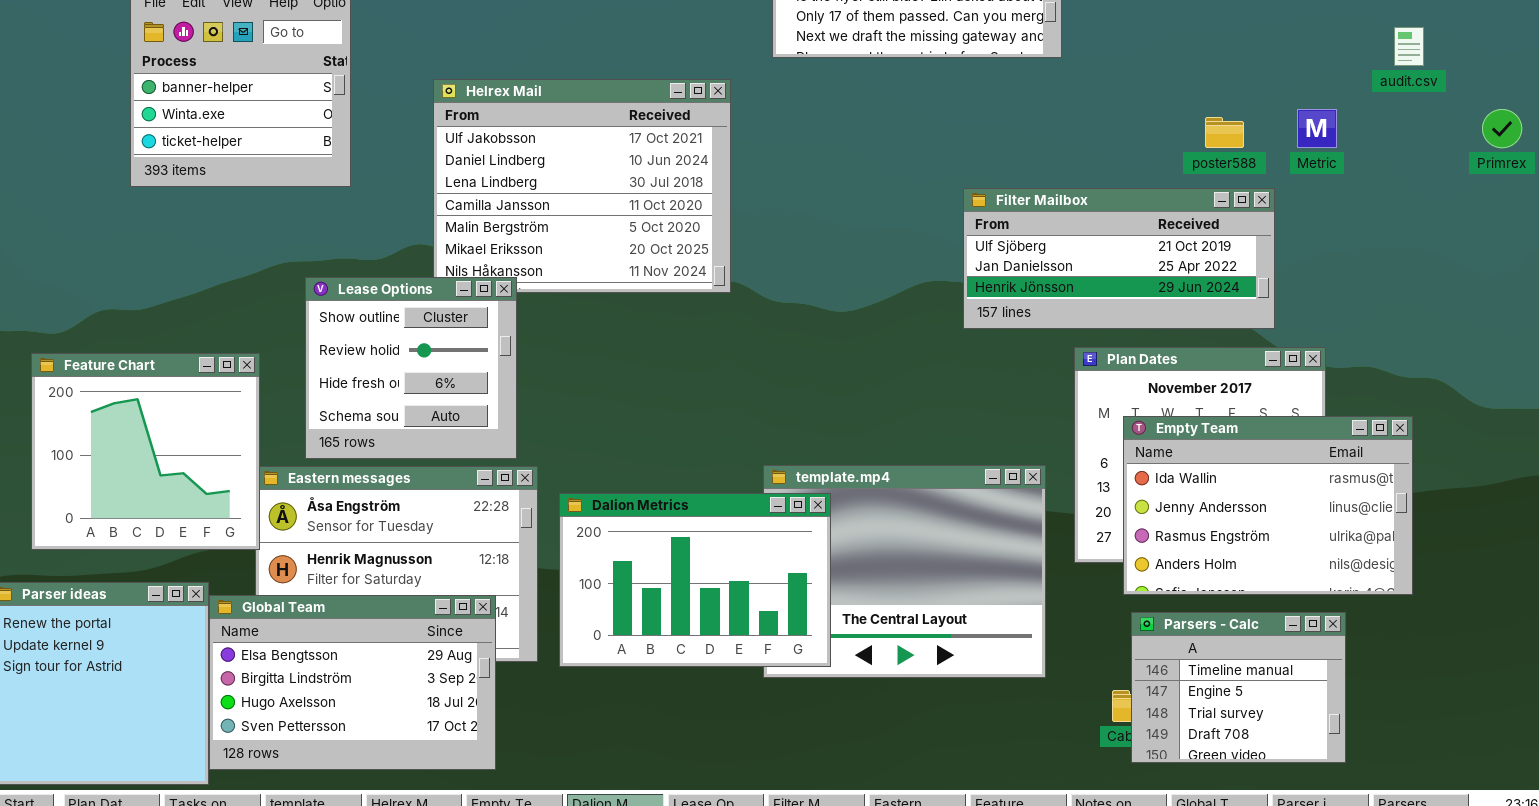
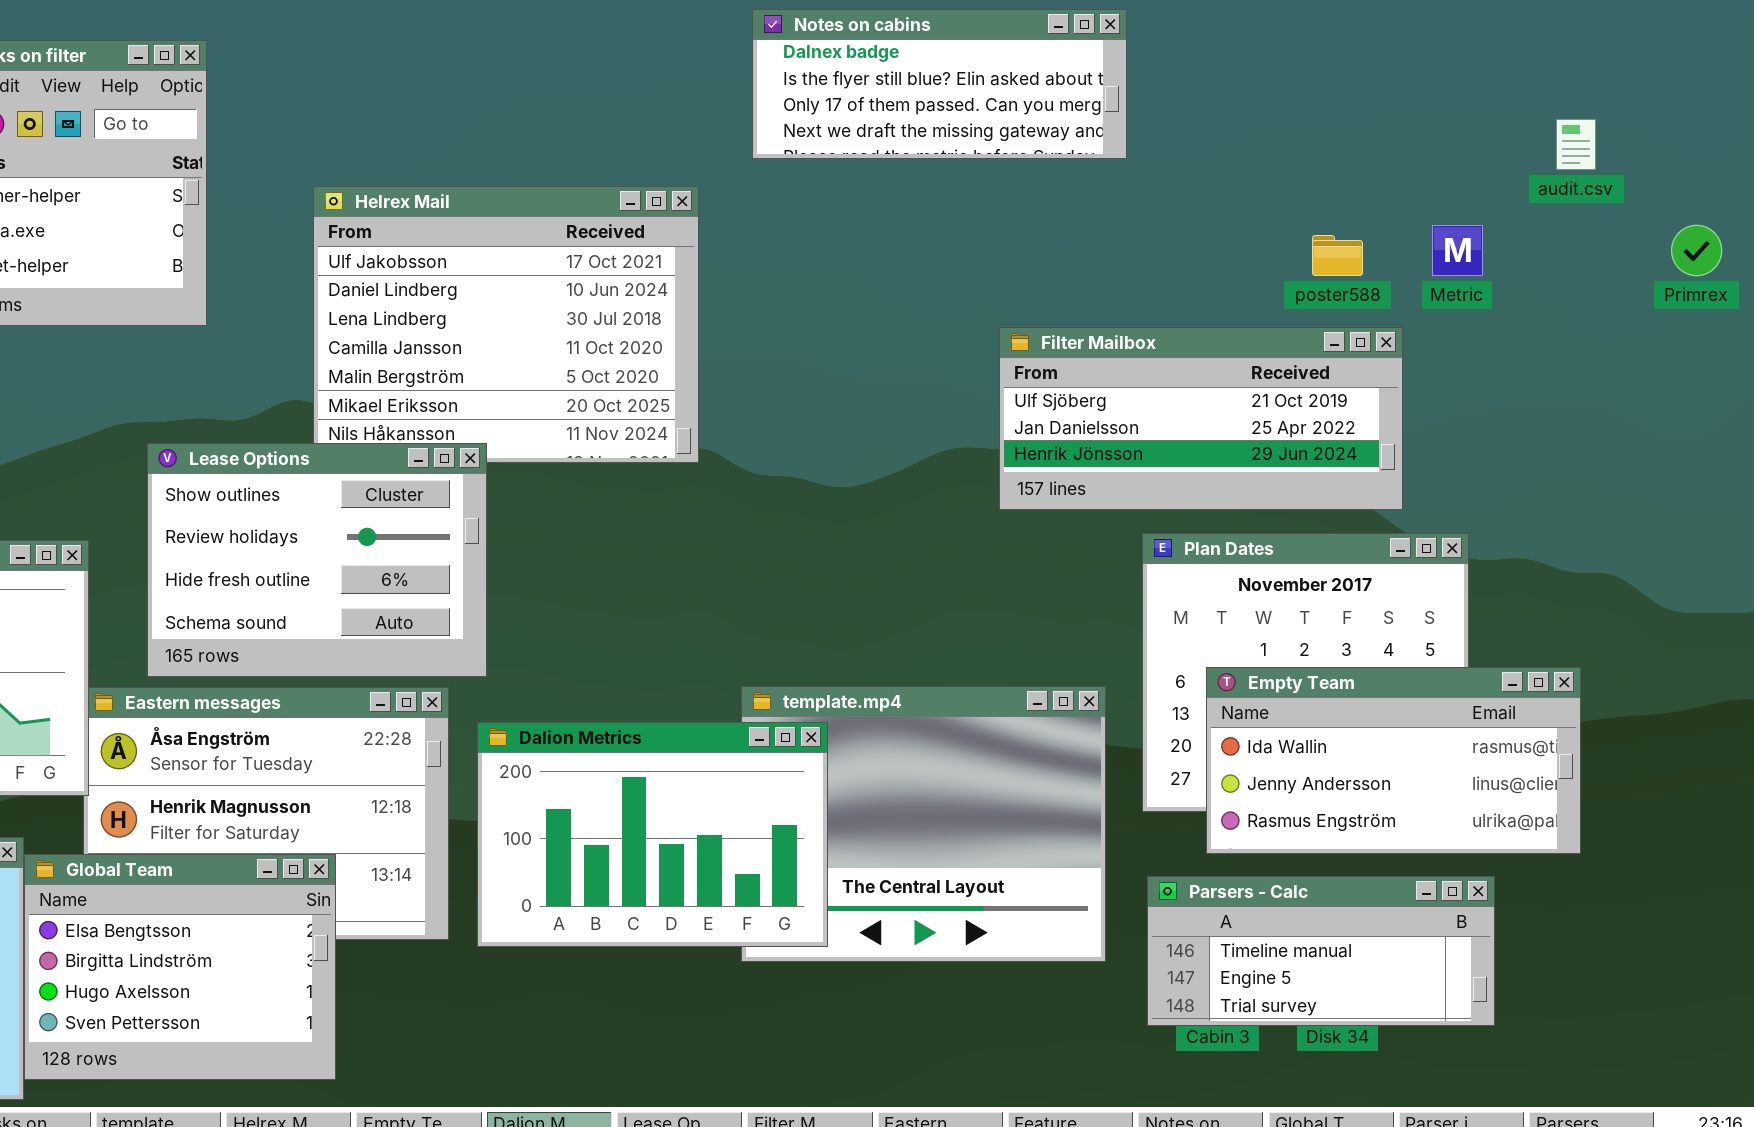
Lease Options: [305,277,517,459] -> [147,443,487,677], resized
Empty Team: [1123,416,1413,595] -> [1206,667,1581,854], resized
Global Team: [209,595,496,770] -> [24,854,336,1080], resized
Parsers - Calc: [1131,612,1346,763] -> [1147,876,1495,1026], resized

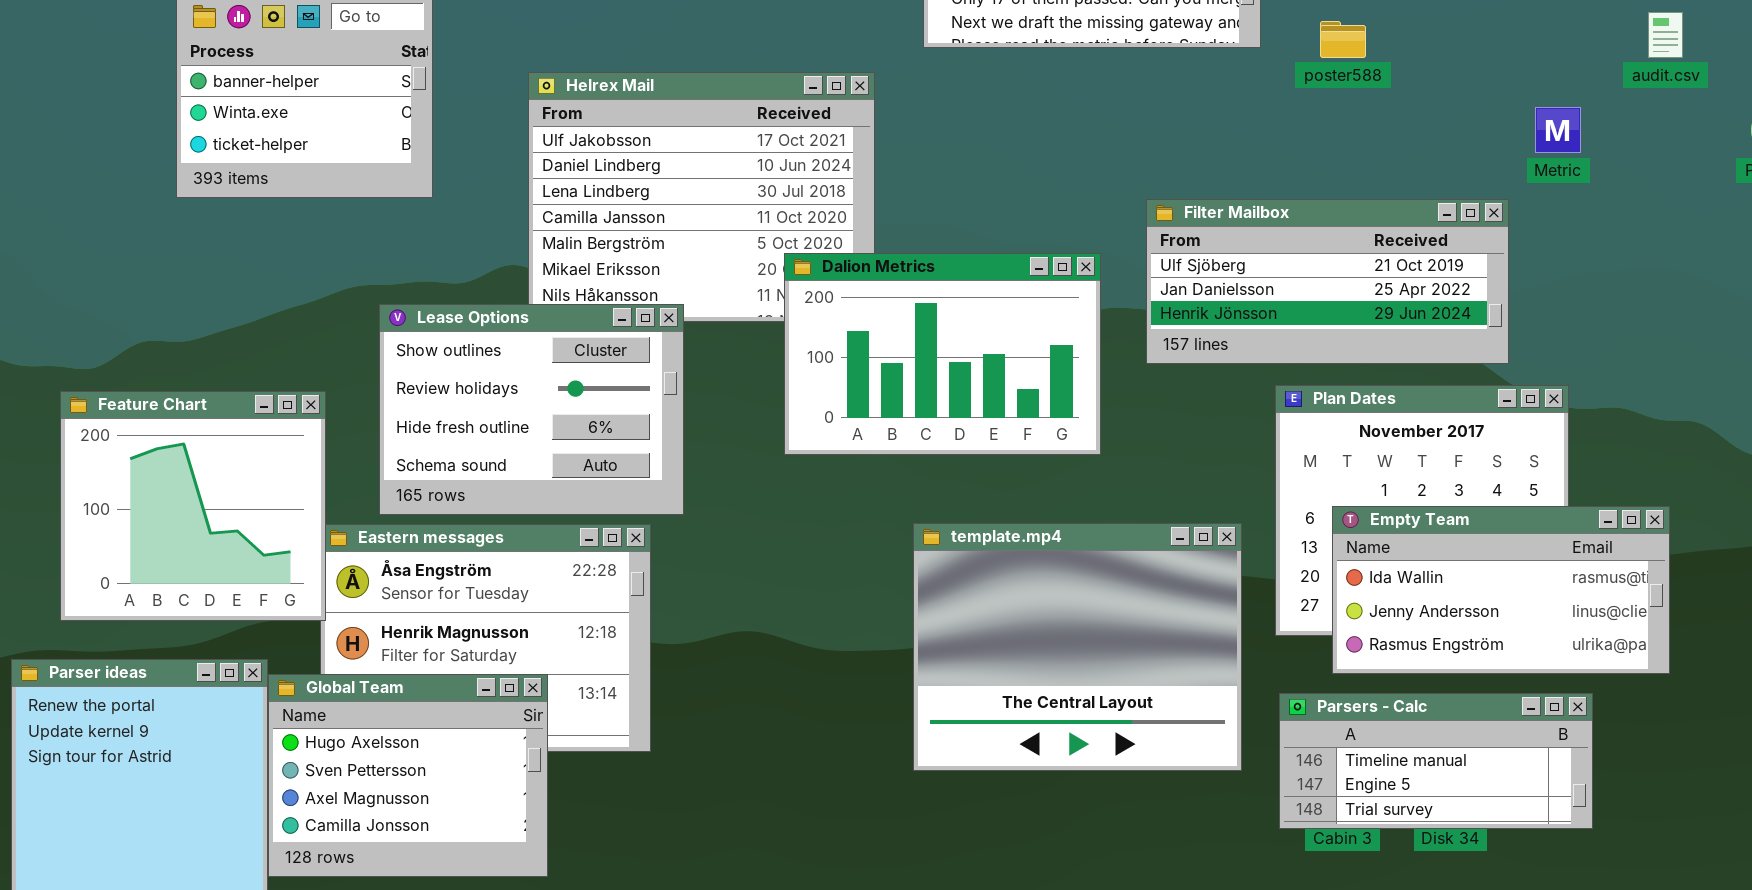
poster588: [1312,235,1363,276] -> [1320,21,1366,58], moved
Dalion Metrics: [477,722,828,947] -> [784,253,1101,455], moved
Global Team: [24,854,336,1080] -> [268,674,548,877], scrolled down 2 rows

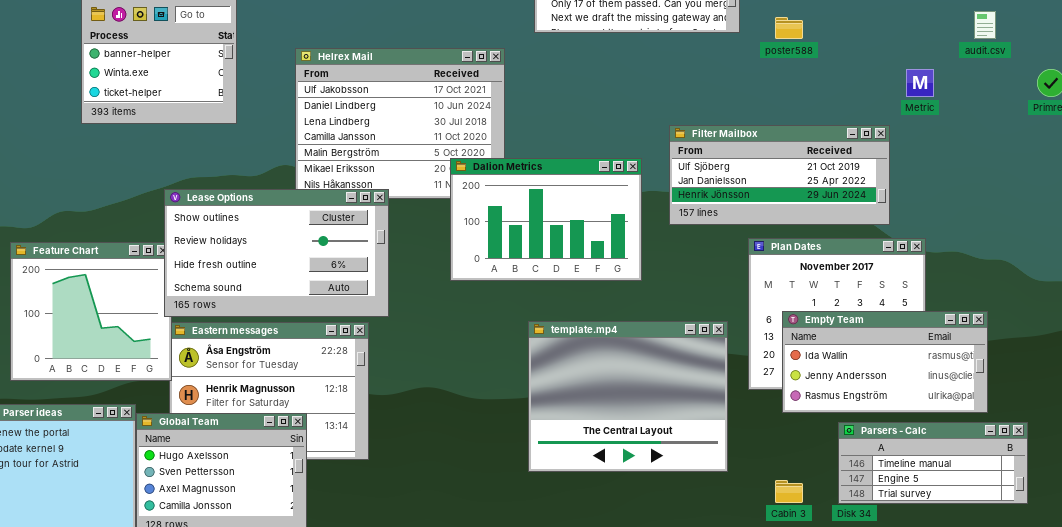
Lease Options: [379,304,684,515] -> [164,189,389,317], resized
Parsers - Calc: [1279,693,1593,829] -> [838,422,1028,504], moved

